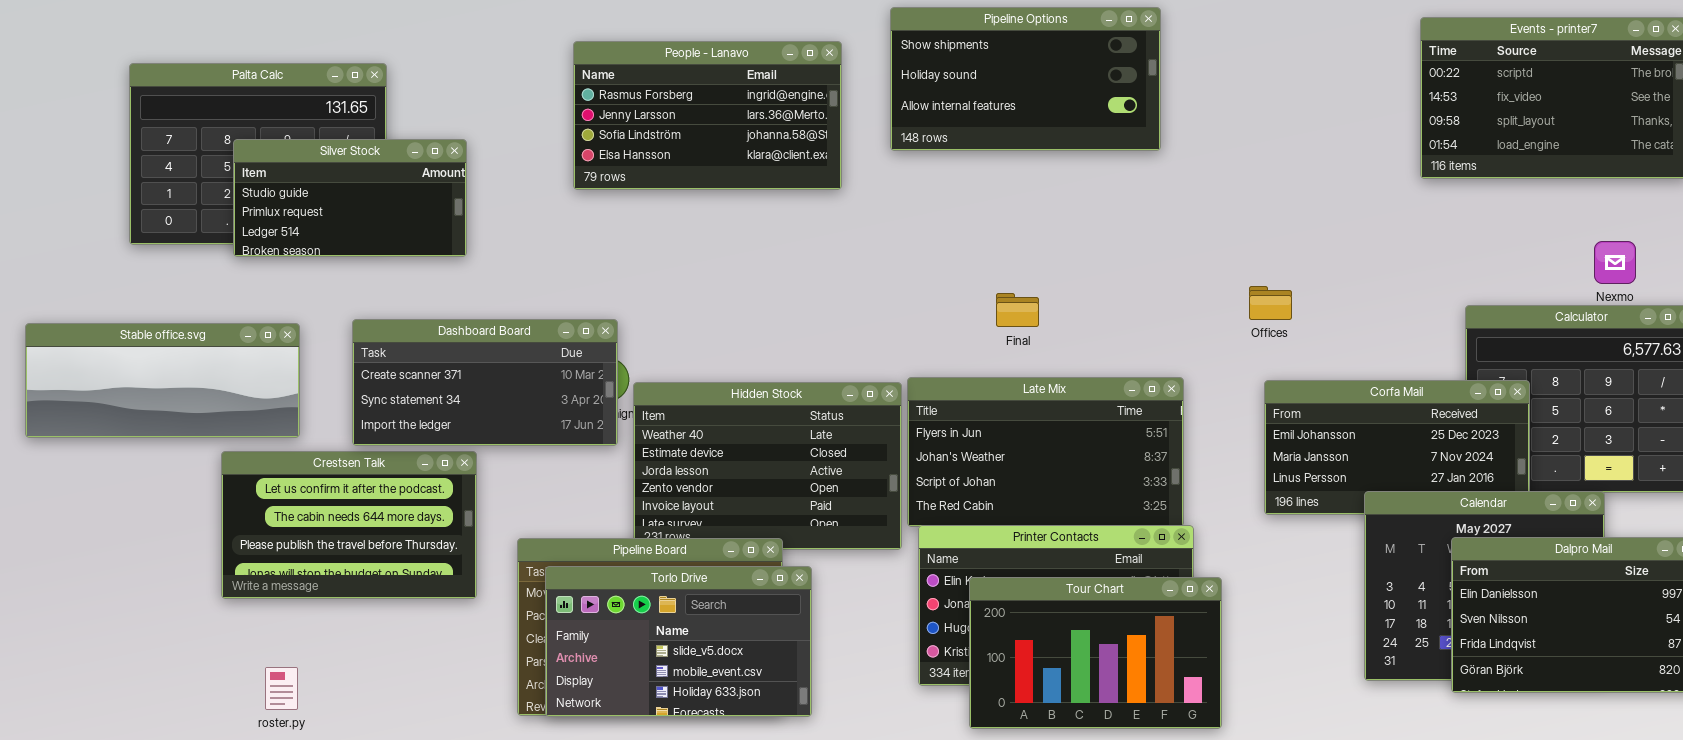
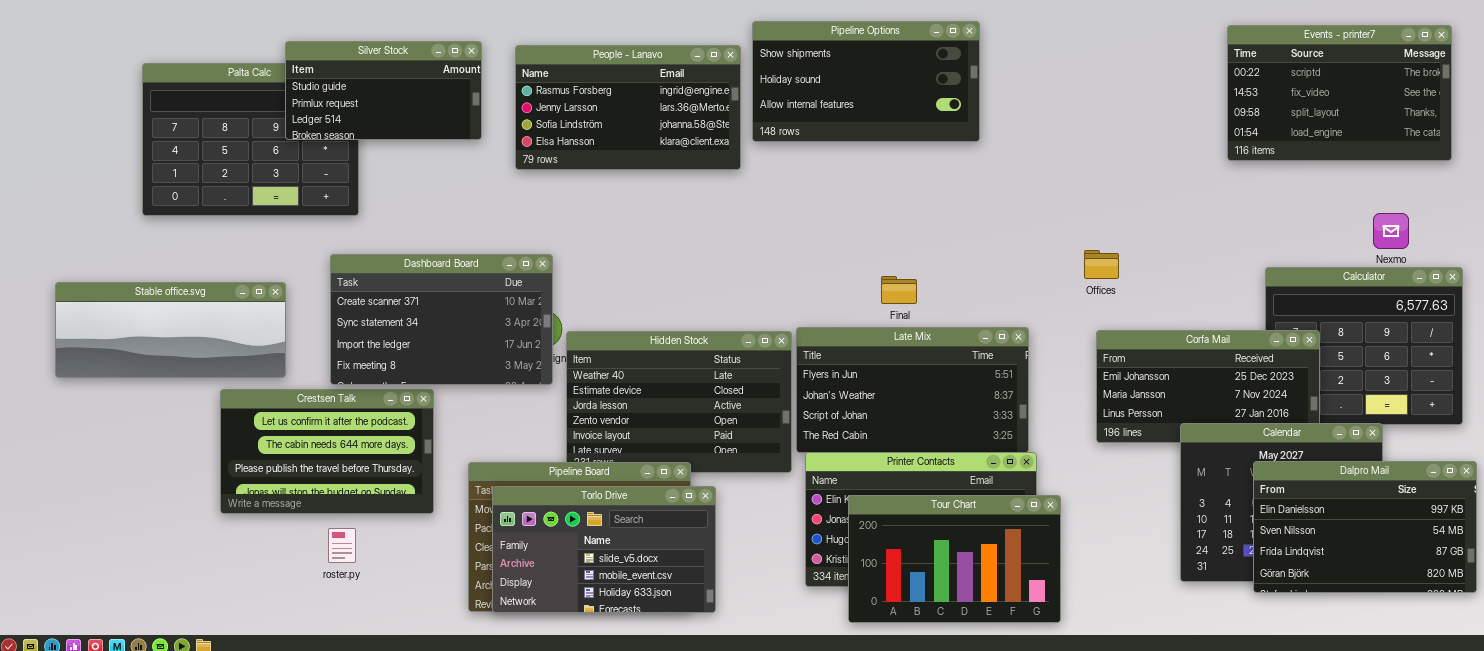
Pipeline Options: [890,7,1161,151] -> [752,21,980,142], moved
Silver Stock: [233,139,467,257] -> [285,41,482,140], moved
Final: [996,293,1039,327] -> [881,276,917,304], moved
Dashboard Board: [352,319,618,446] -> [330,254,553,385], resized
roster.py: [265,667,298,710] -> [328,528,356,563], moved

